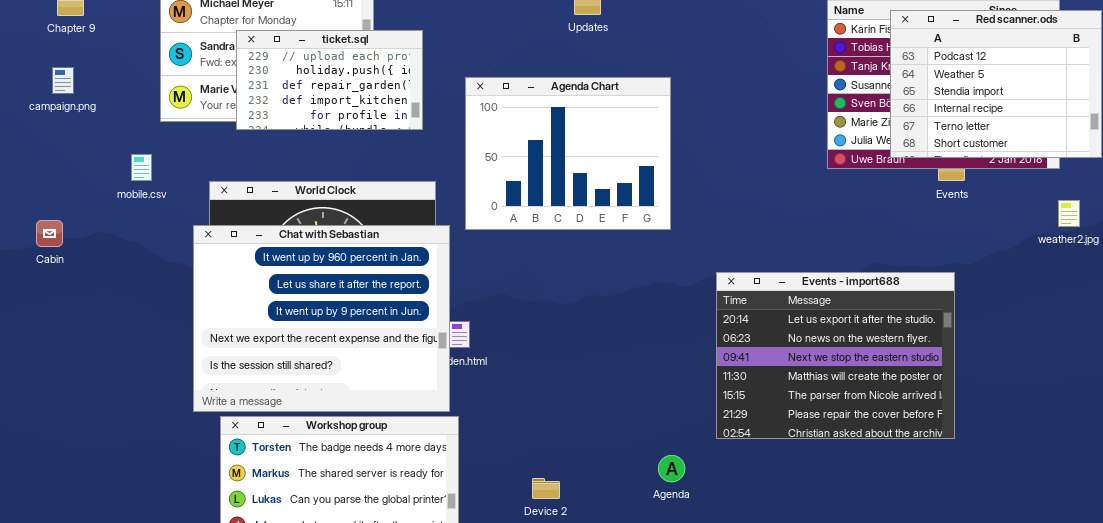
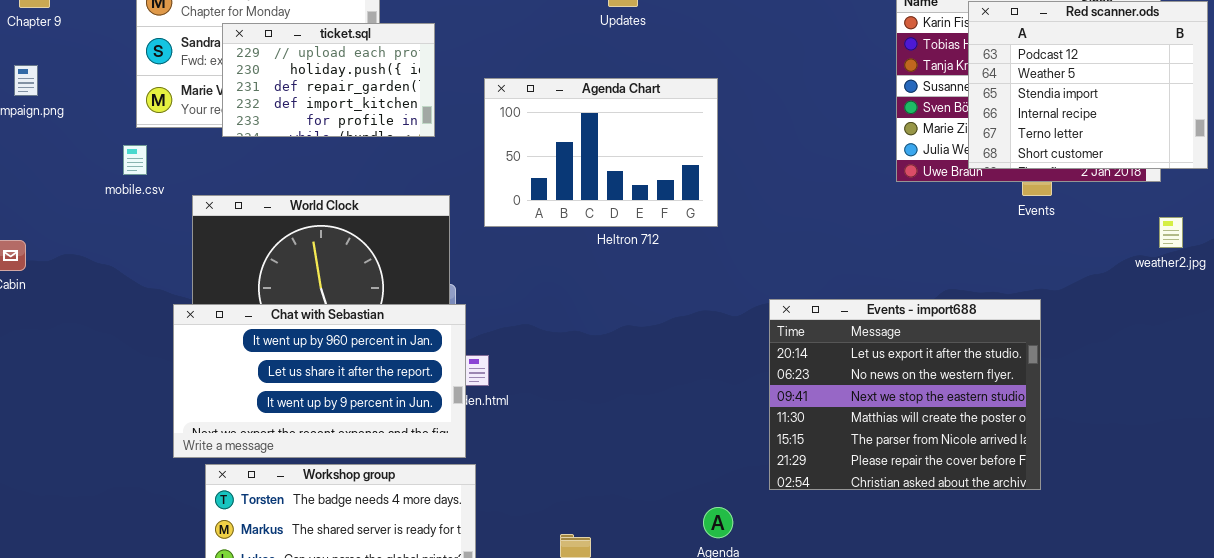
Agenda Chart: [465,77,671,230] -> [484,78,718,227], resized
mobile.csv: [131,154,152,181] -> [123,145,147,175], moved
Chat with Sebastian: [193,225,450,412] -> [173,304,466,458], resized

